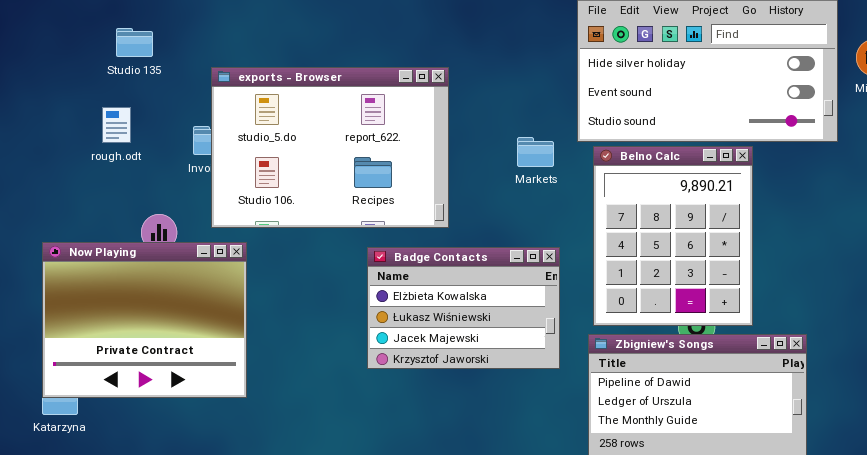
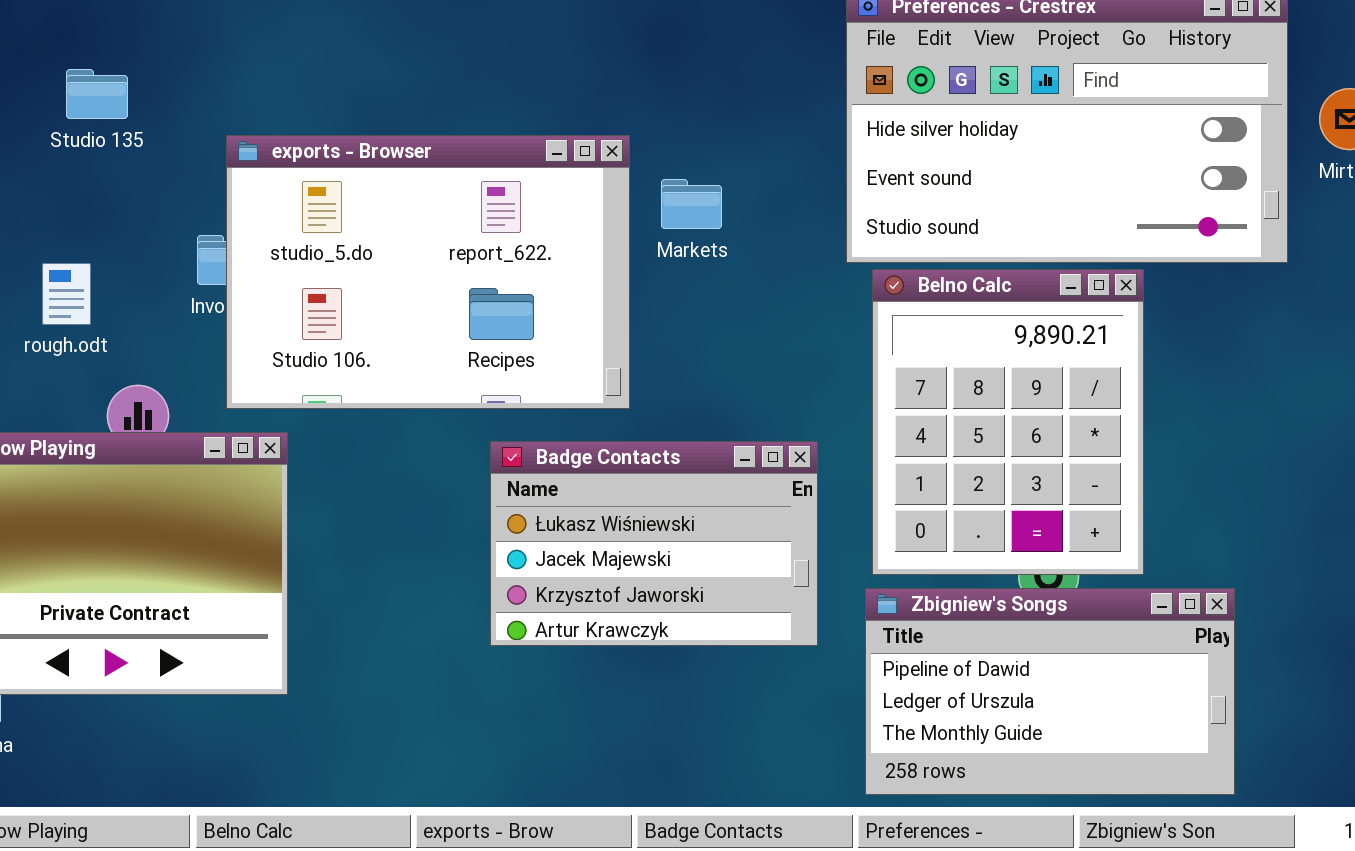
rough.odt: [102,107,131,143] -> [42,263,91,325], moved
Markets: [517,137,554,167] -> [661,179,722,229], moved
Badge Contacts: [367,247,560,369] -> [490,441,818,646], scrolled down 1 row

